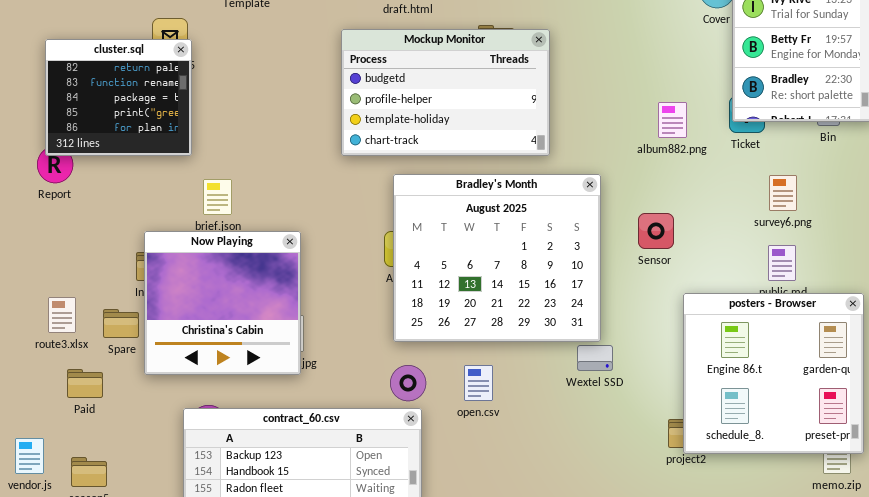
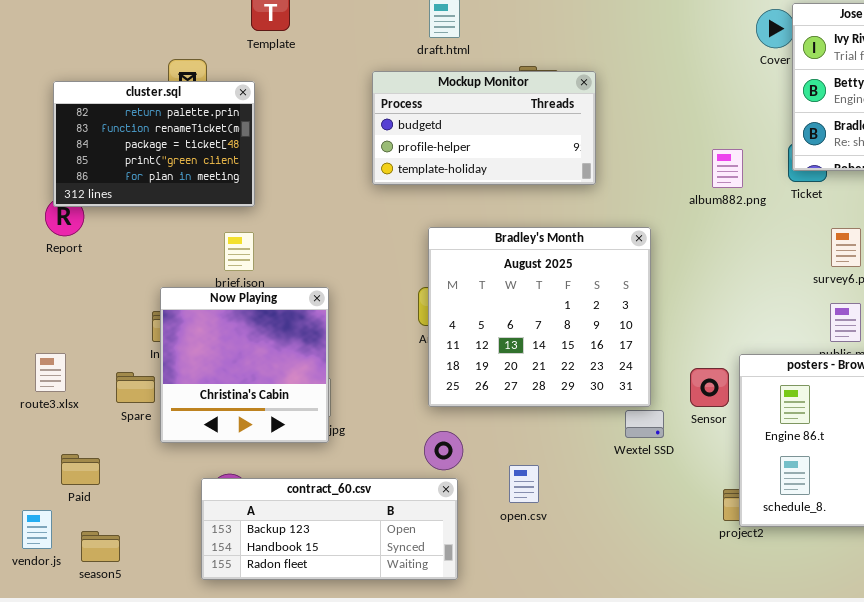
Mockup Monitor: [341,29,550,156] -> [372,71,596,185], resized
cluster.sql: [45,39,192,156] -> [53,81,255,207], resized
Sensor: [638,213,674,249] -> [690,368,729,407], moved
route3.xlsx: [48,297,76,333] -> [35,353,66,392], moved
open.csv: [464,365,493,401] -> [509,465,539,503], moved
Paid: [67,369,103,398] -> [61,454,100,485], moved

